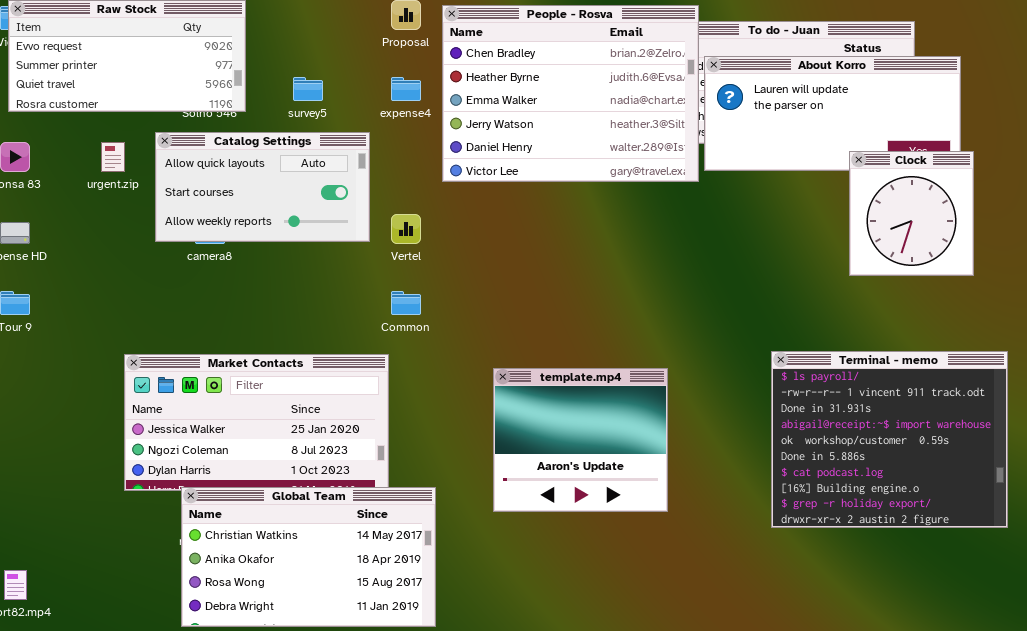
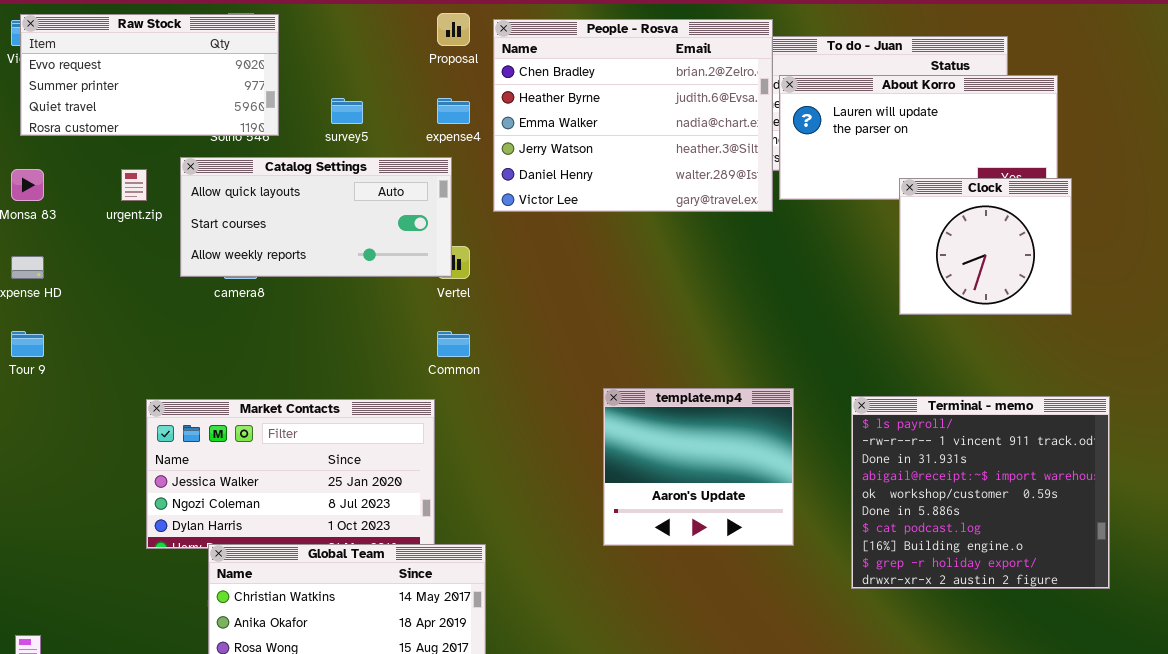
Catalog Settings: [155,132,370,242] -> [180,157,452,277], resized
Clock: [849,151,974,276] -> [899,178,1072,315], resized
template.mp4: [493,368,668,512] -> [603,388,794,546], moved

